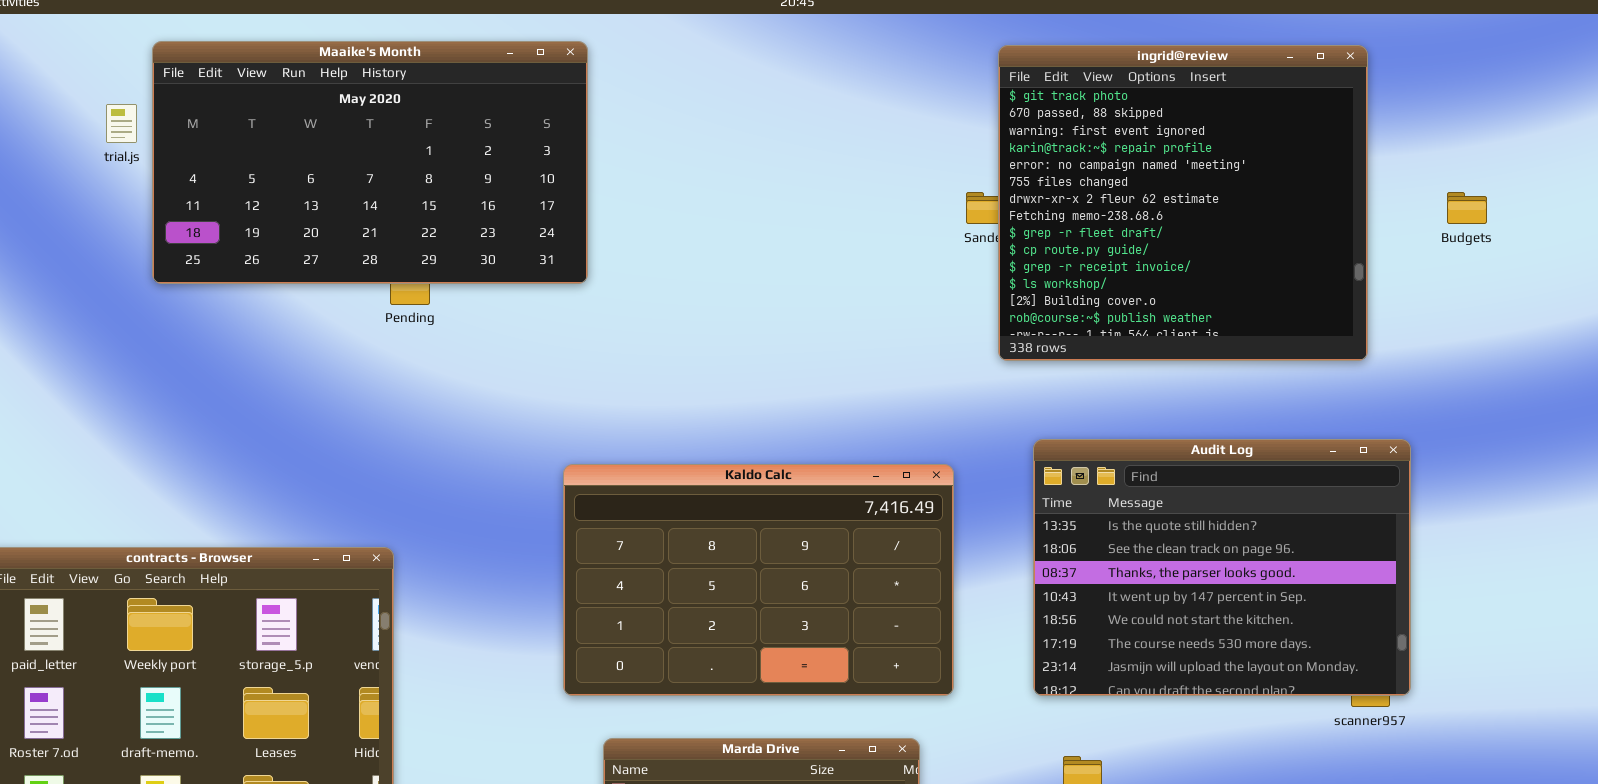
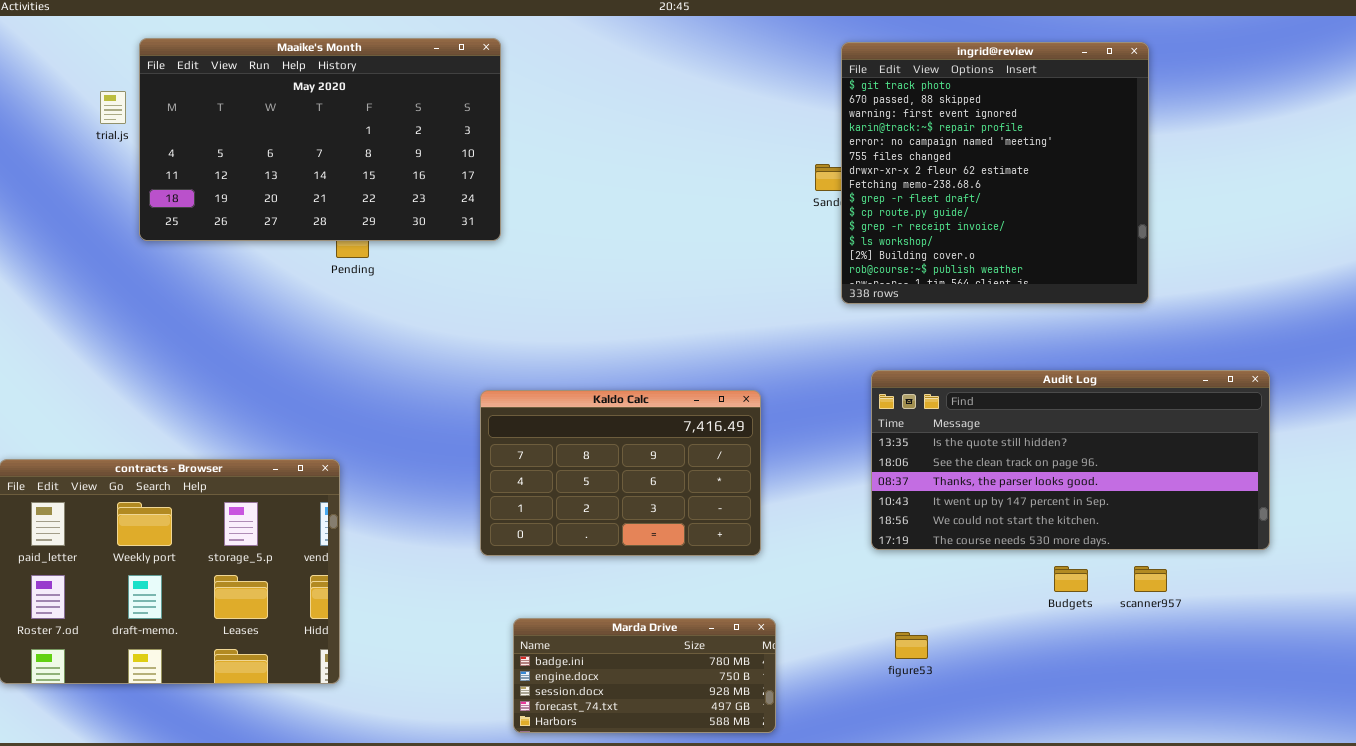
Budgets: [1447,192,1487,224] -> [1054,566,1088,592], moved
Audit Log: [1033,439,1411,696] -> [871,370,1270,550], resized
Kaldo Calc: [563,464,954,696] -> [480,390,761,556], resized

